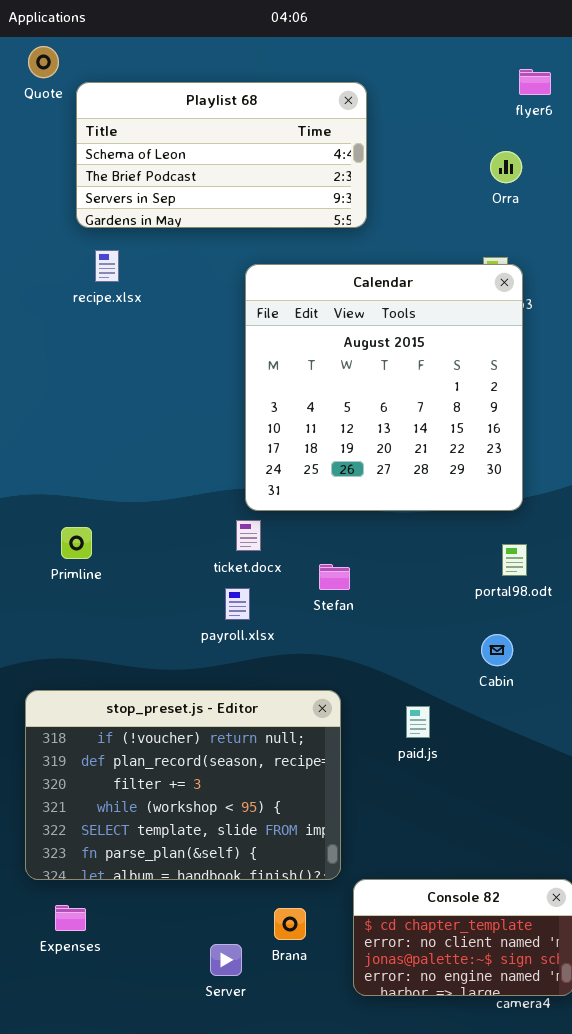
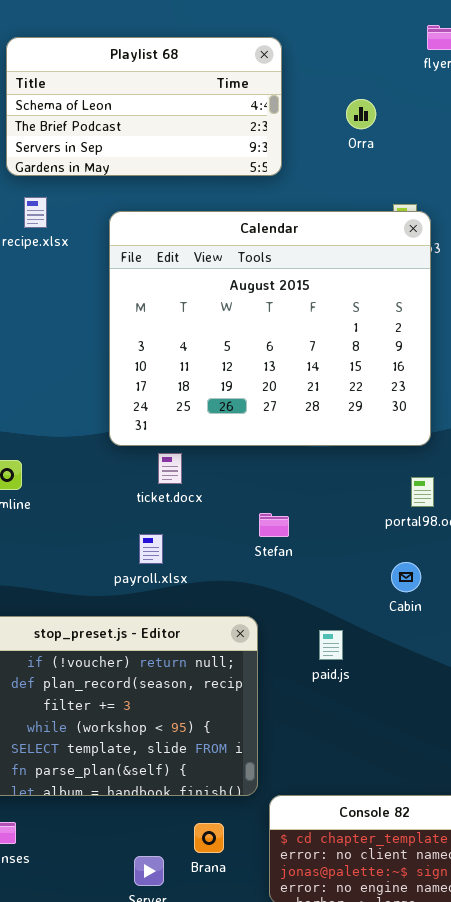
Orra: [490,151,522,183] -> [346,99,376,129], moved
Calendar: [245,264,523,511] -> [109,211,431,446], resized
Stefan: [319,564,350,590] -> [259,513,289,537], moved
payroll.xlsx: [225,588,250,620] -> [139,534,163,564], moved

